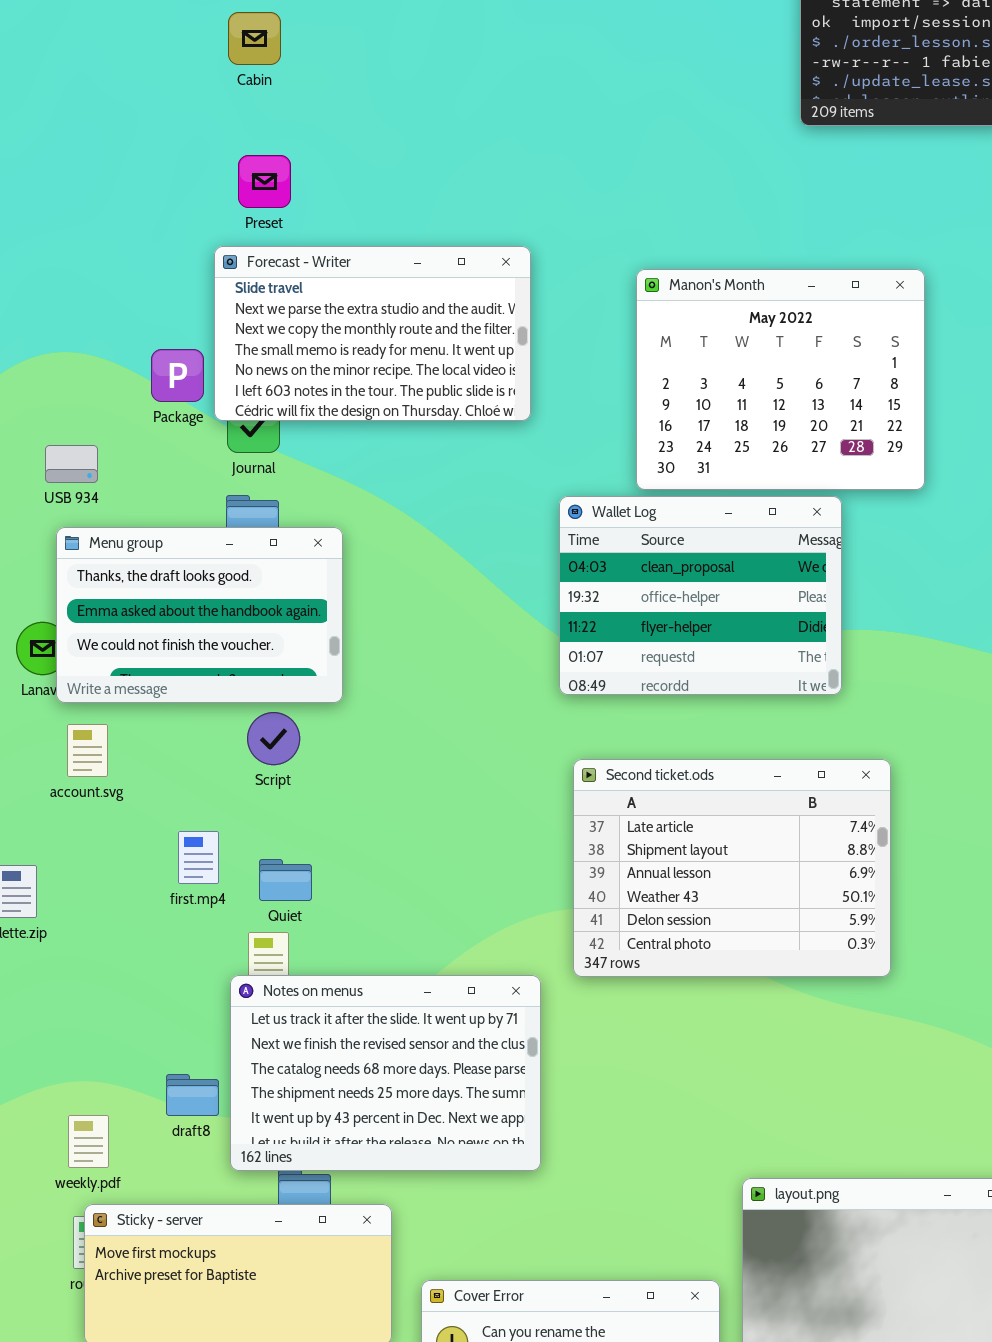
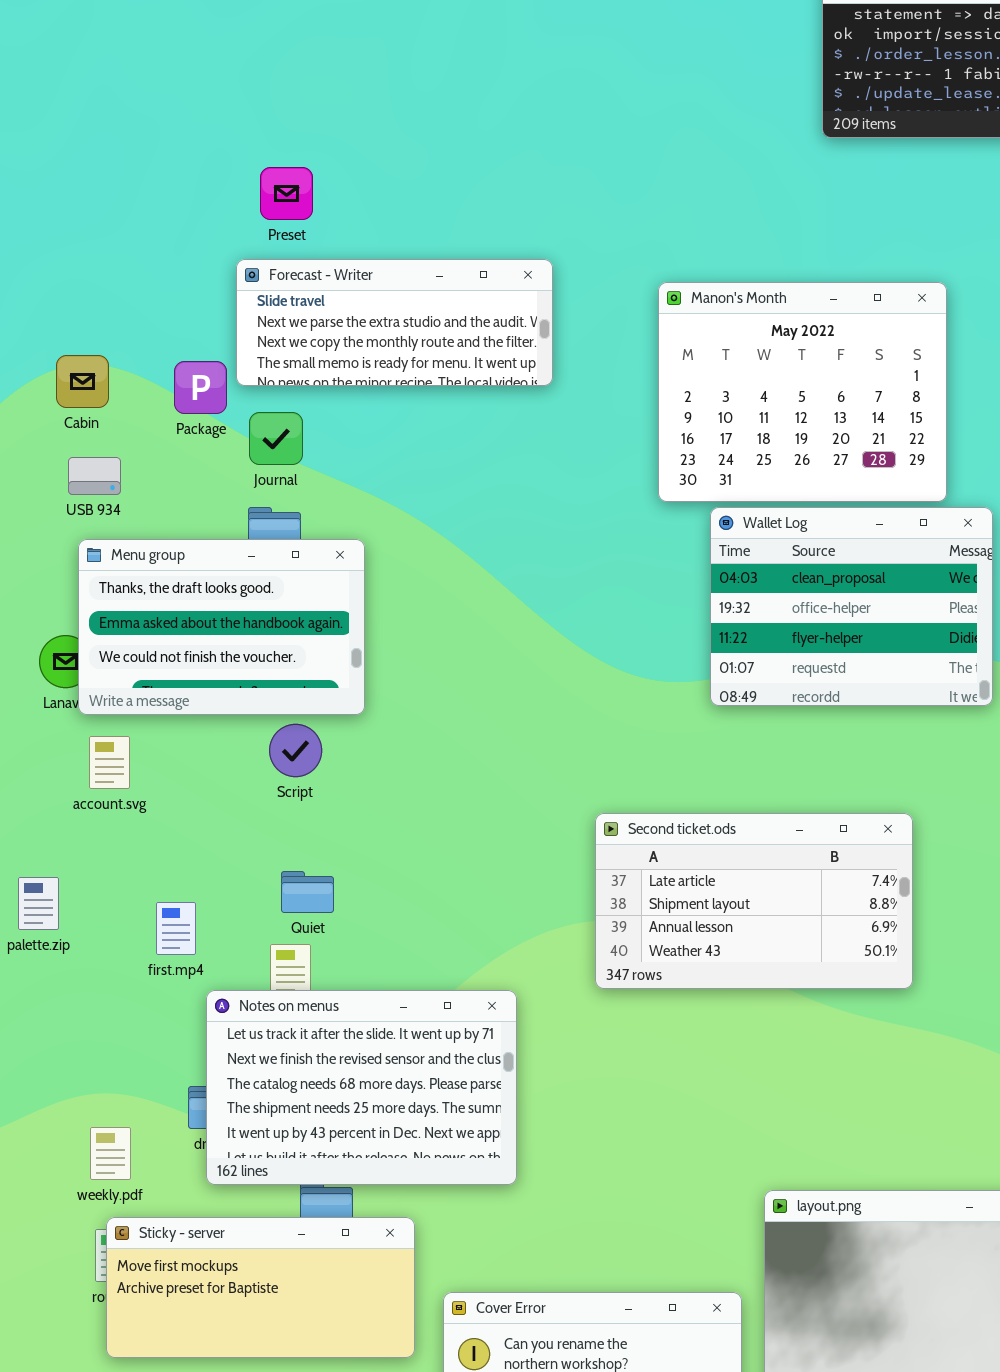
Cabin: [228,12,281,65] -> [56,355,109,408], moved
Forecast - Writer: [214,246,531,421] -> [236,259,553,386], resized
Wallet Log: [559,496,842,695] -> [710,507,993,706], moved
Second ticket.ods: [573,759,891,977] -> [595,813,913,989], resized
first.mp4: [178,831,219,884] -> [156,902,196,955], moved
Notes on menus: [230,975,541,1171] -> [206,990,517,1185], moved

